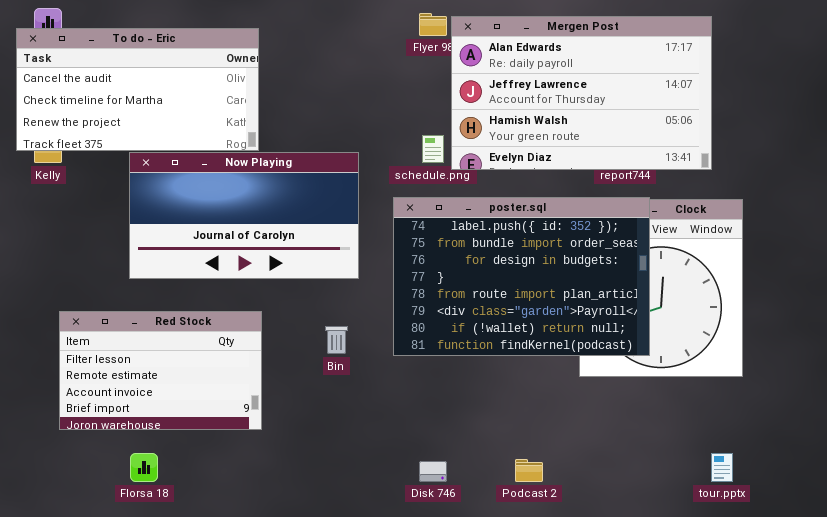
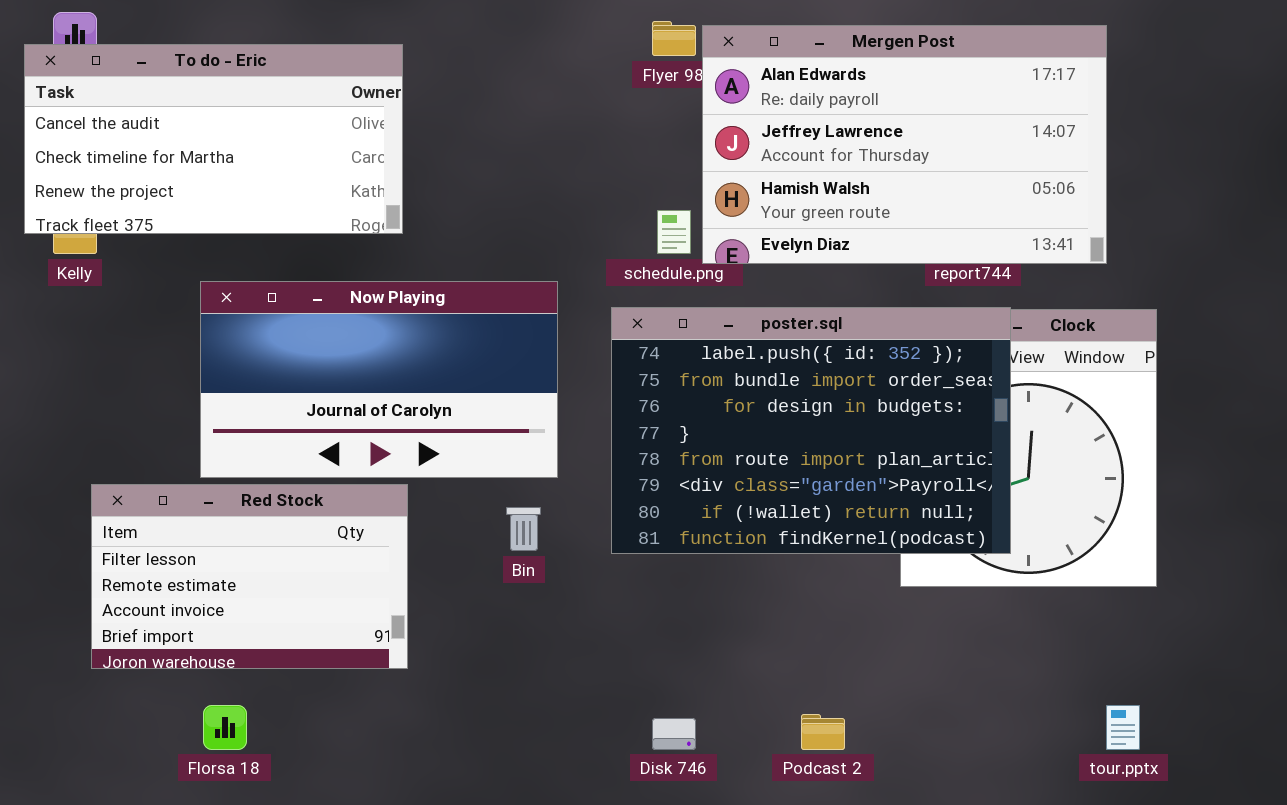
Now Playing: [129,152,359,279] -> [200,281,558,478], moved

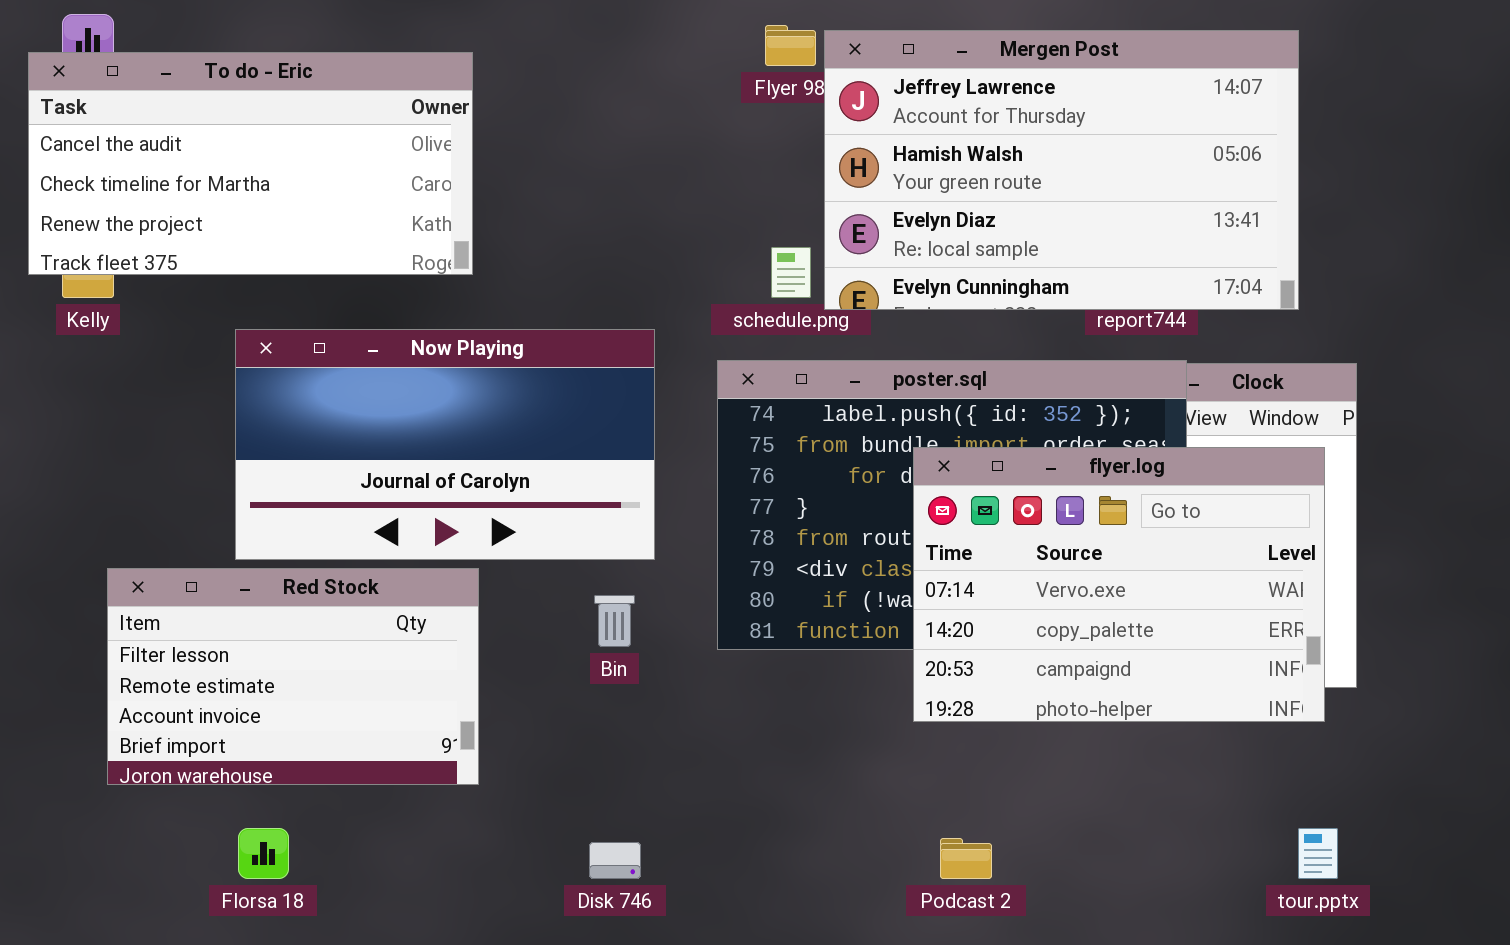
Mergen Post: [702,25,1107,264] -> [824,30,1299,310], scrolled down 1 row
flyer.log: none -> [913,447,1325,722], opened
Disk 746: [652,718,696,750] -> [589,842,641,879], moved

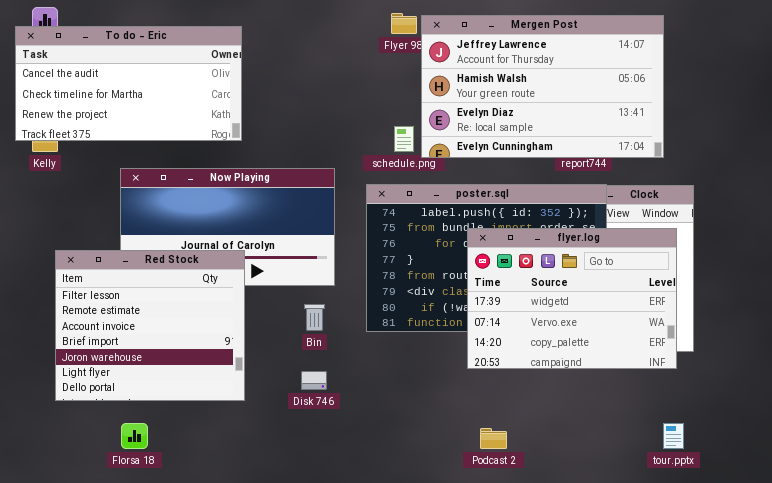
flyer.log: [913,447,1325,722] -> [467,228,677,369], scrolled up 1 row
Red Stock: [107,568,479,785] -> [55,250,245,401], resized
Disk 746: [589,842,641,879] -> [301,371,327,390], moved

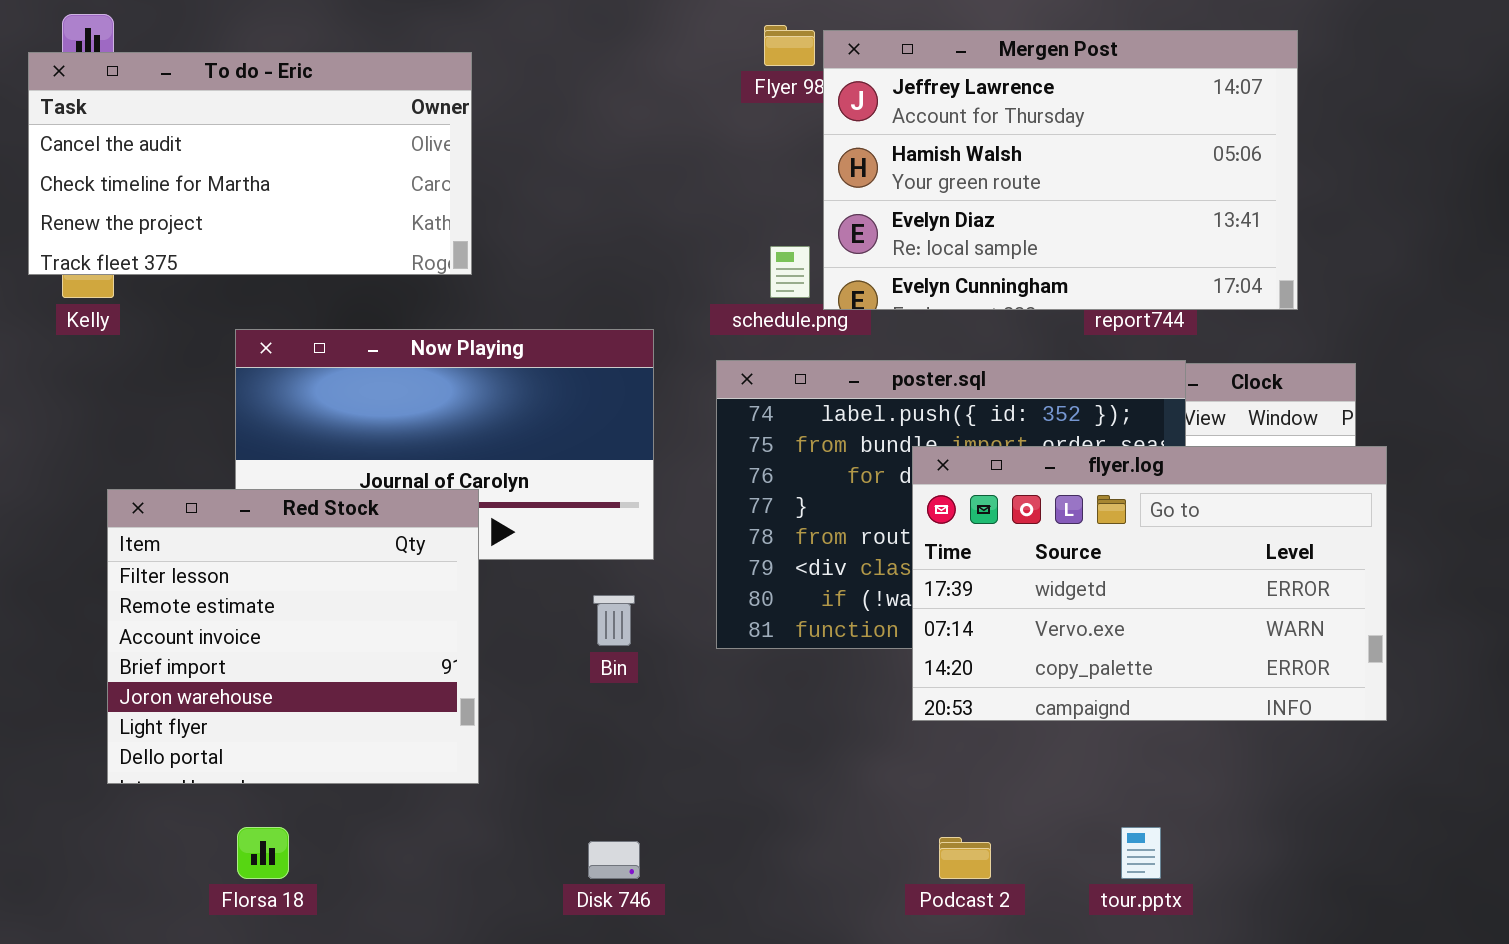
flyer.log: [467,228,677,369] -> [912,446,1387,721], resized
Disk 746: [301,371,327,390] -> [588,841,640,879], moved
tour.pptx: [663,423,684,449] -> [1121,827,1161,879], moved

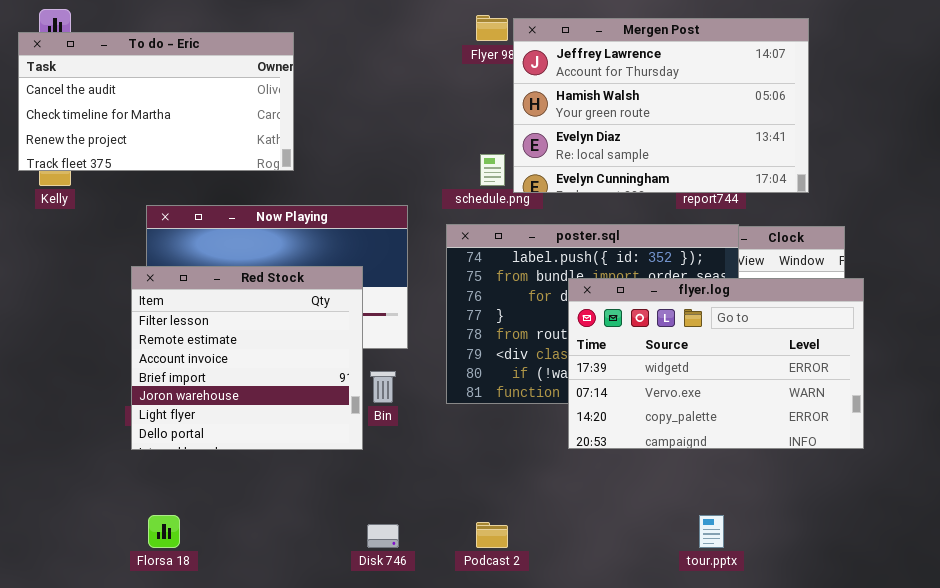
Red Stock: [107,489,479,784] -> [131,266,363,450], moved
Podcast 2: [939,837,991,879] -> [476,522,508,548], moved

